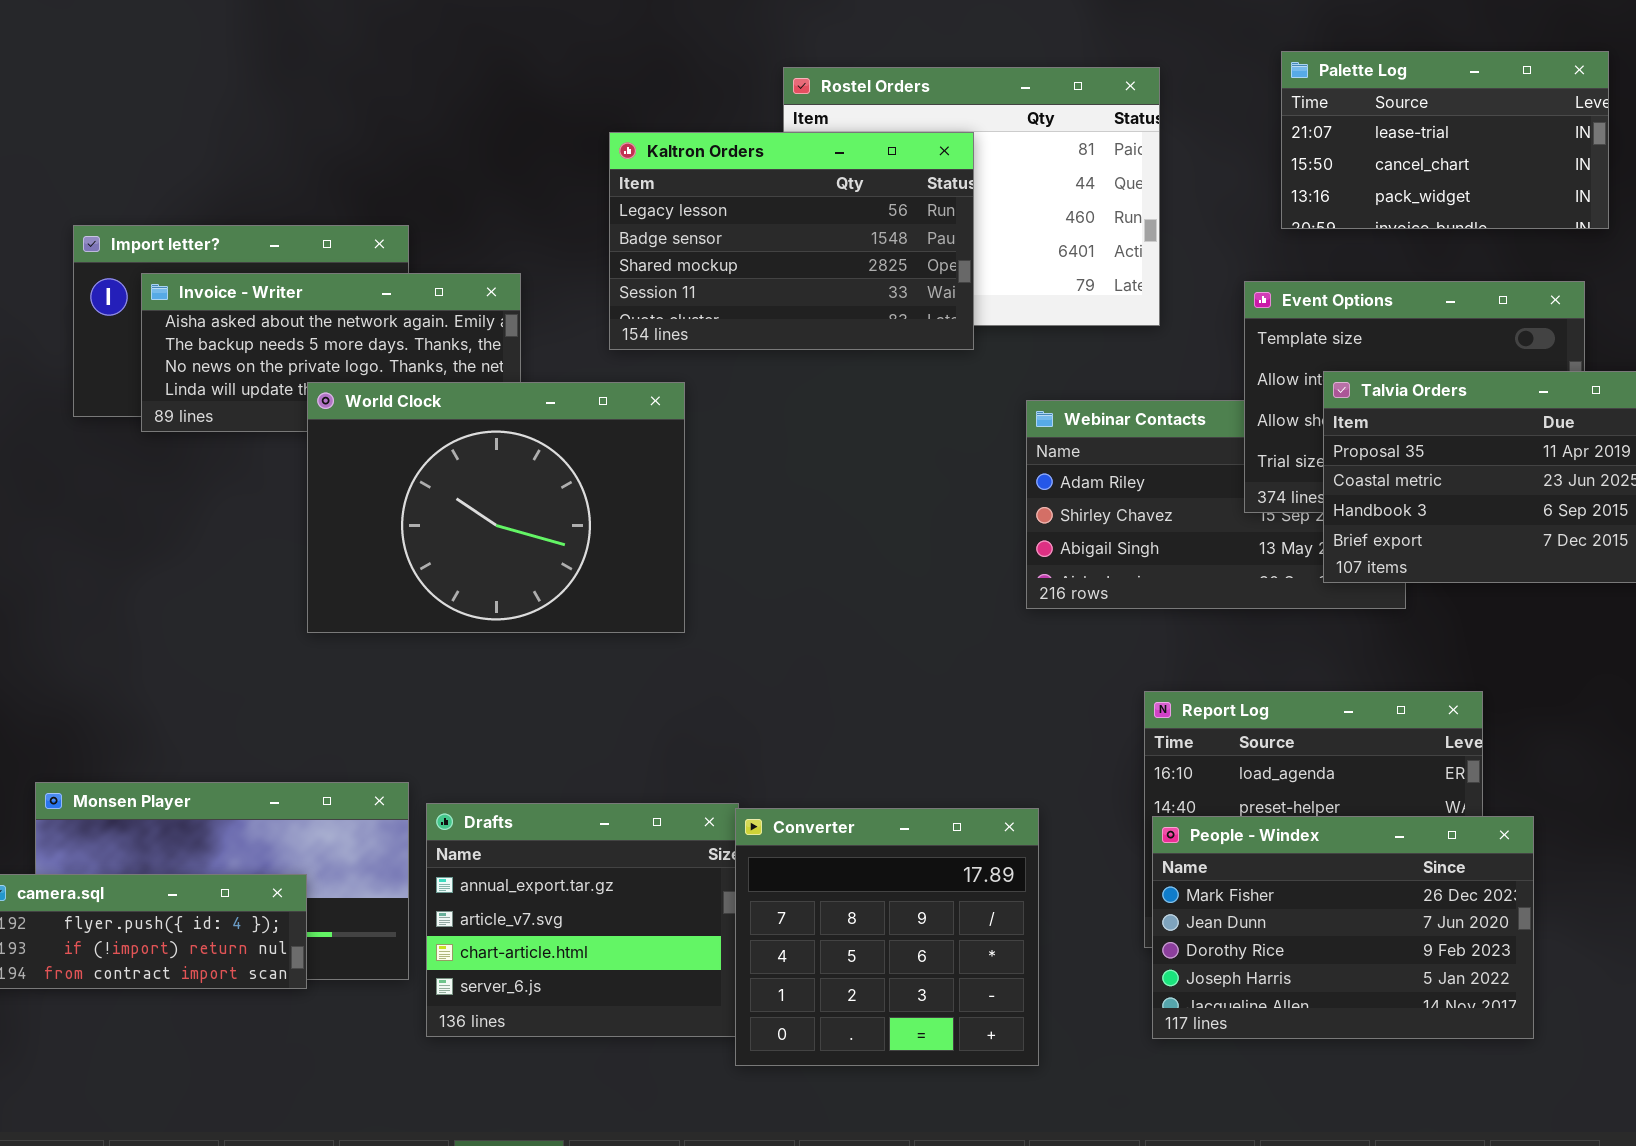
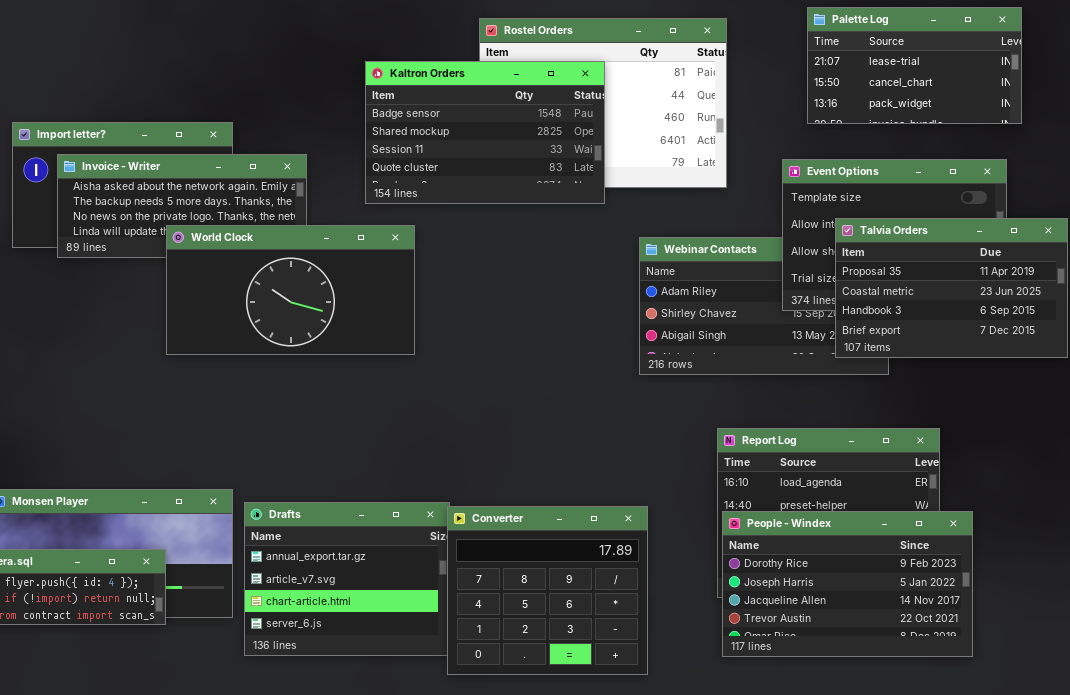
Kaltron Orders: [609,132,974,350] -> [365,61,605,204], scrolled down 1 row
World Clock: [307,382,685,633] -> [166,225,415,355], resized
People - Windex: [1152,816,1534,1039] -> [722,511,973,657], scrolled down 2 rows

